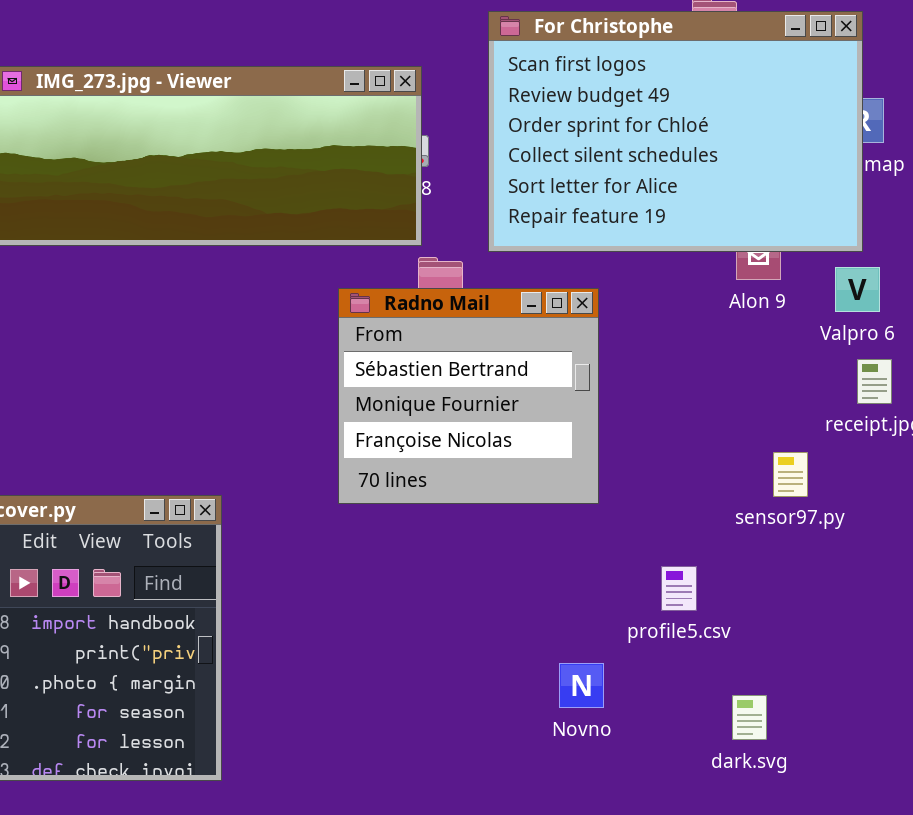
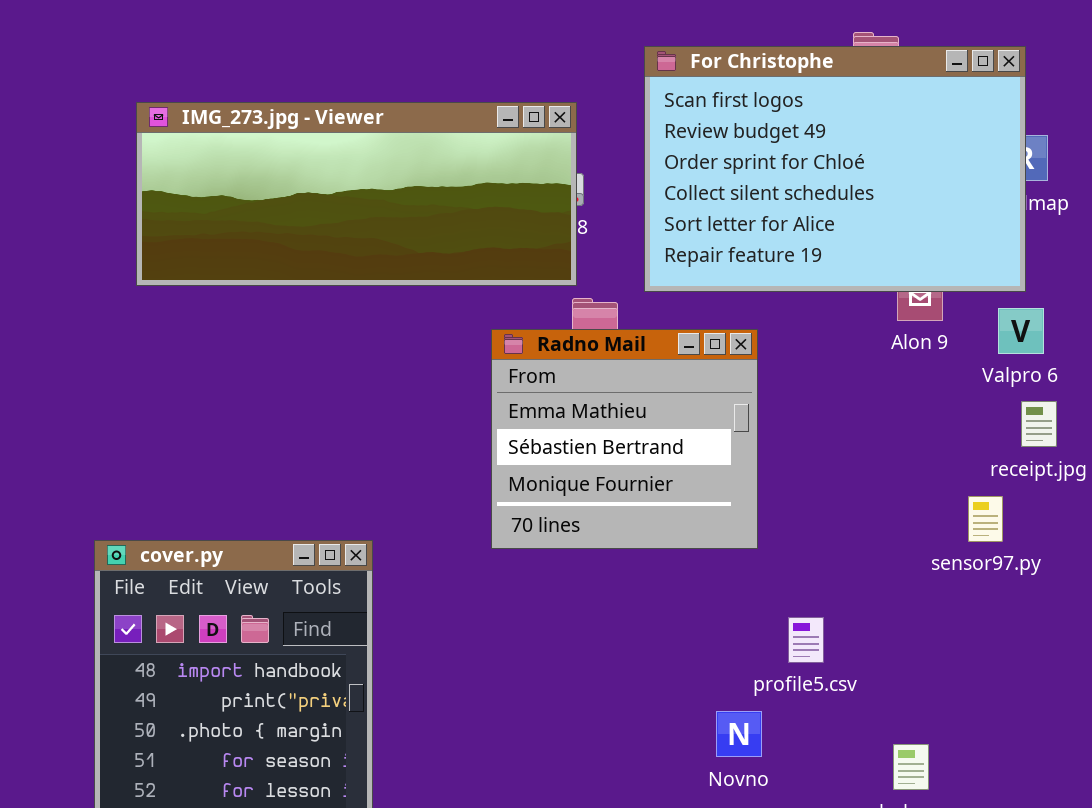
Radno Mail: [338,288,599,504] -> [491,329,758,549], scrolled up 1 row
sensor97.py: [773,452,808,497] -> [968,496,1003,542], moved
profile5.csv: [661,566,697,611] -> [788,617,824,663], moved

